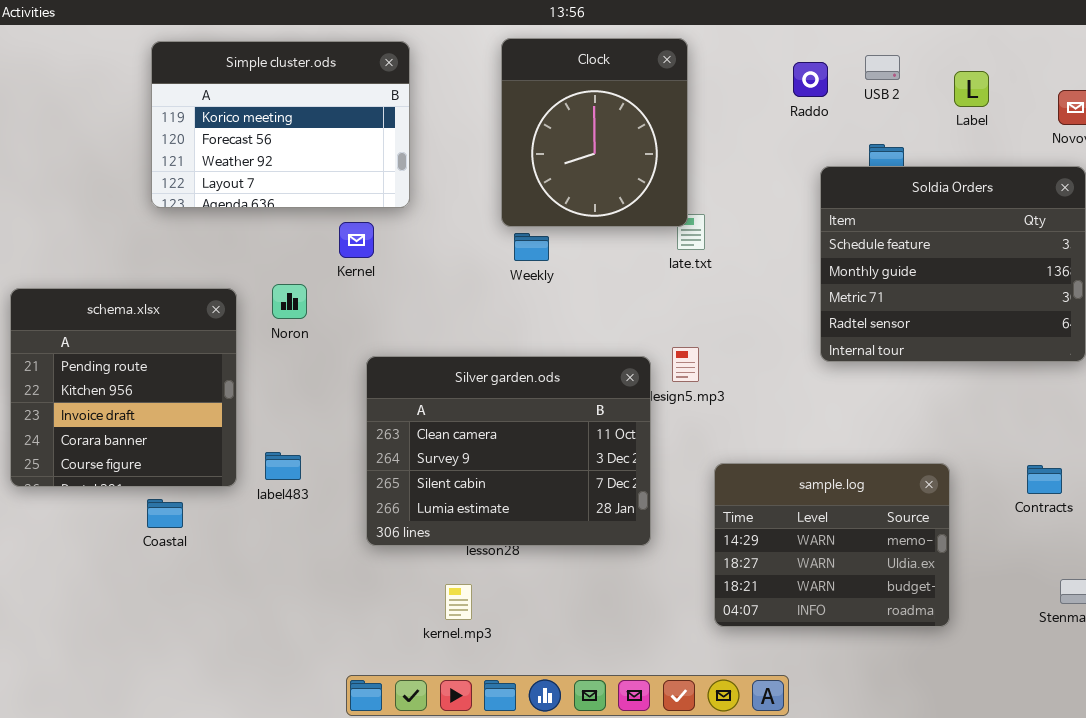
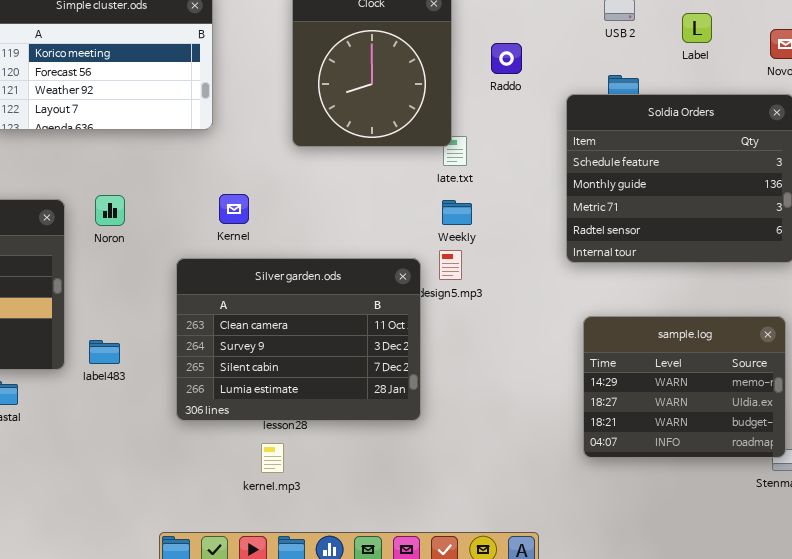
Raddo: [793,62,828,97] -> [491,43,522,74], moved
Kernel: [339,222,374,258] -> [219,194,249,224], moved
Weekly: [514,233,549,261] -> [442,200,472,225], moved
sample.log: [714,463,950,627] -> [583,316,786,458], moved
kernel.mp3: [445,584,472,620] -> [261,443,284,473], moved

